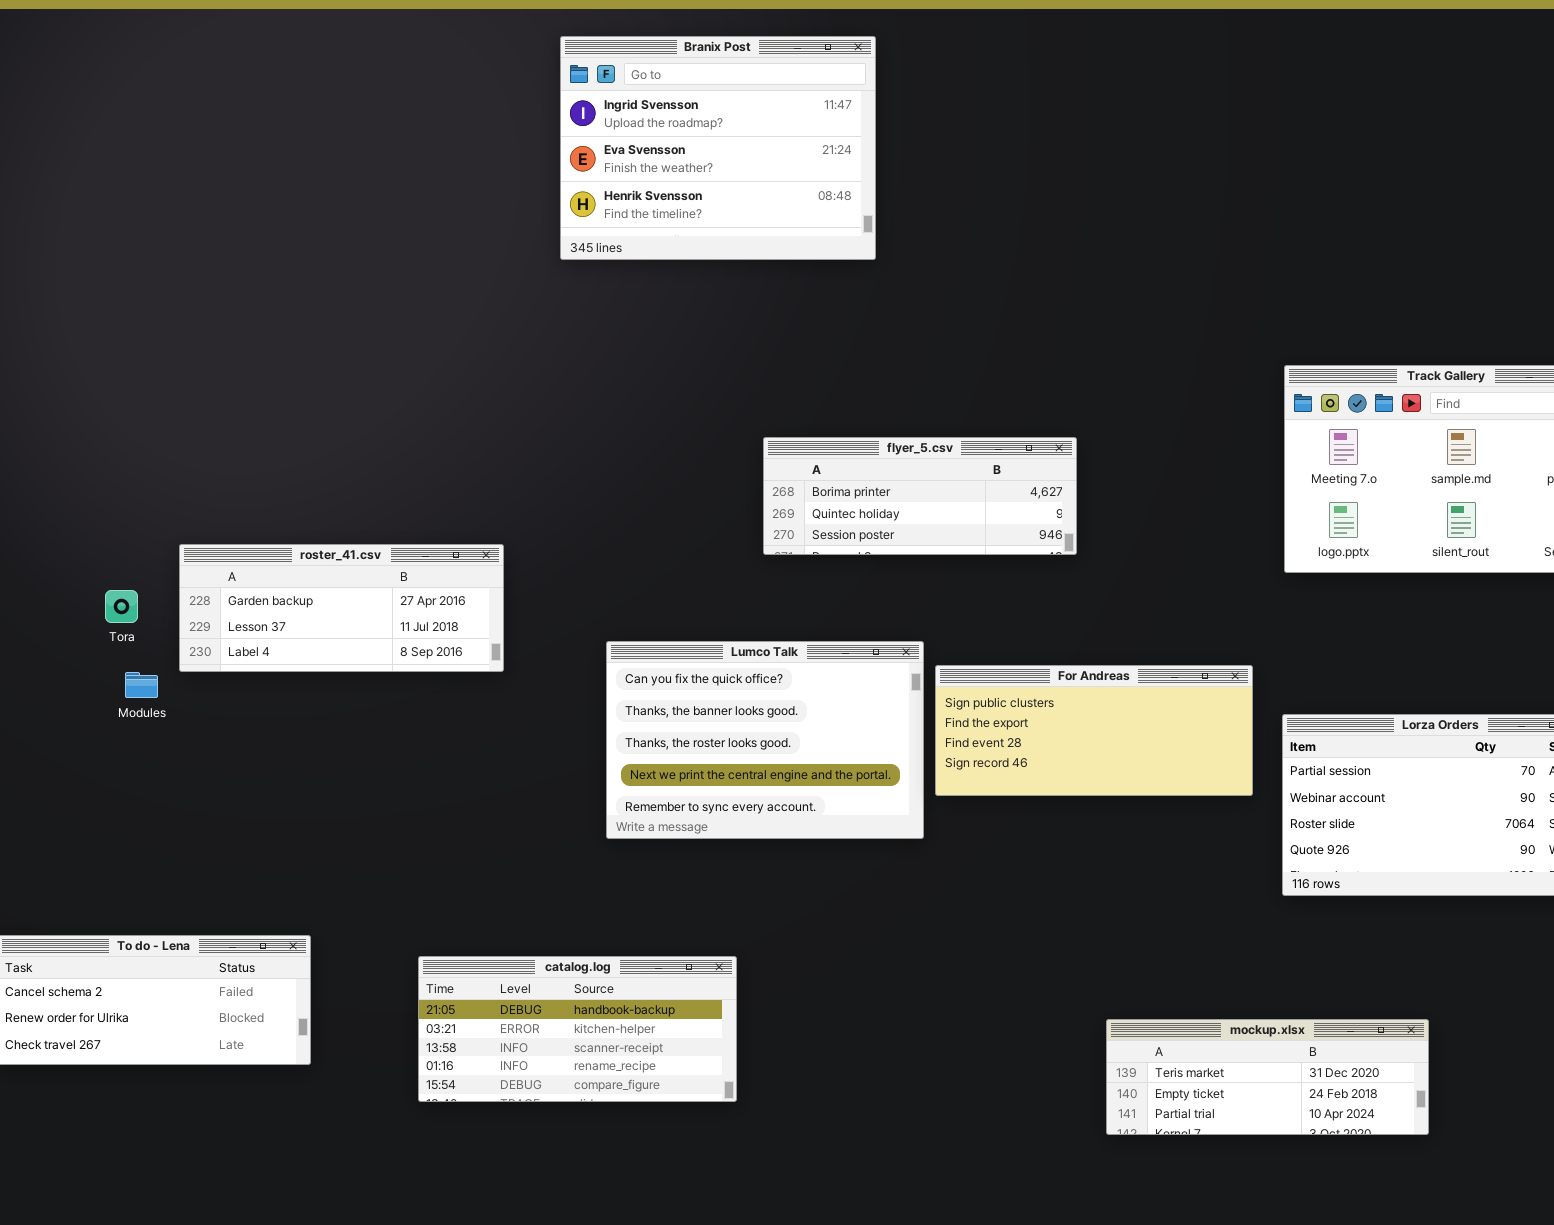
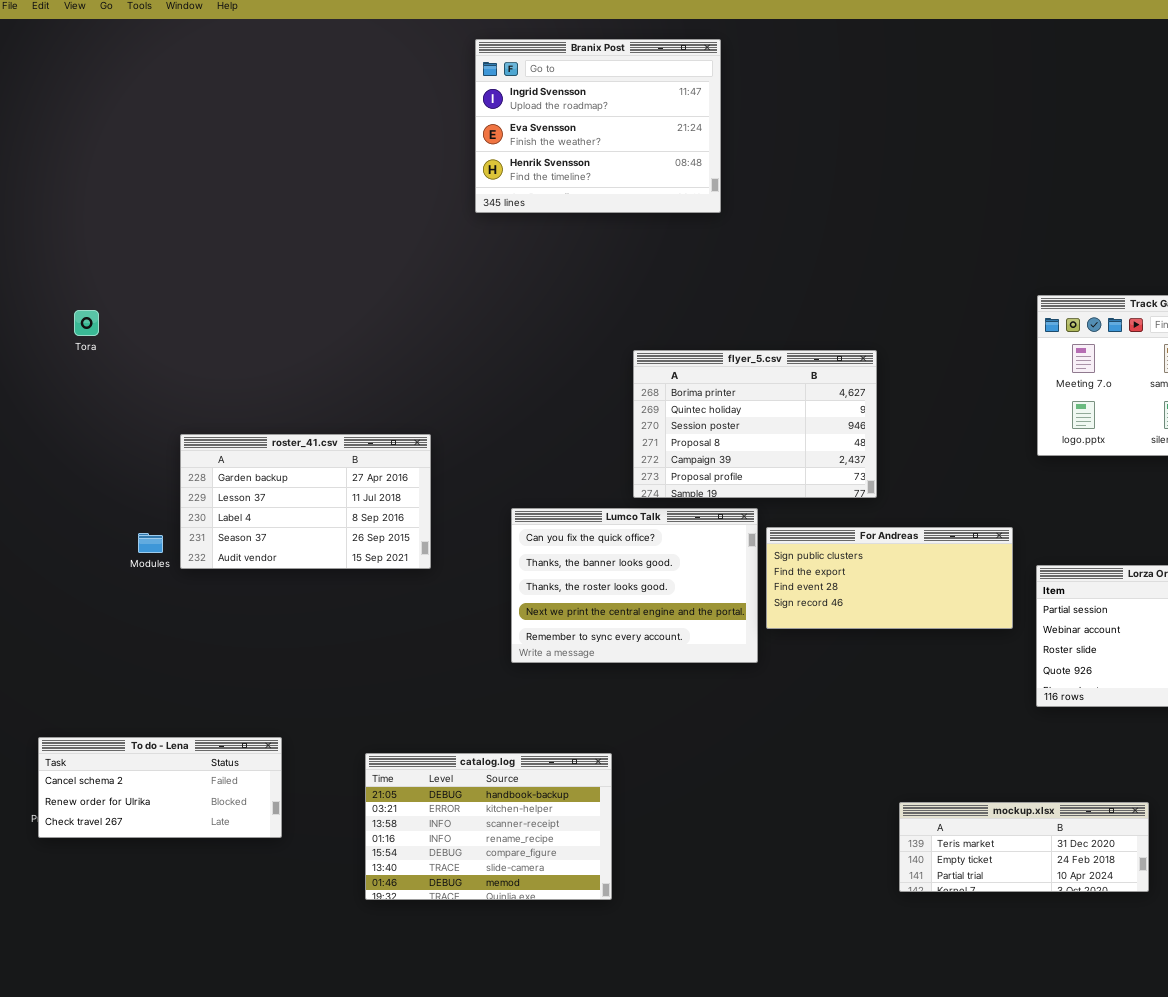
flyer_5.csv: [763,437,1077,555] -> [633,350,877,498], resized
roster_41.csv: [179,544,504,672] -> [180,434,431,569], resized
Tora: [105,590,138,623] -> [74,310,99,336], moved
catalog.log: [418,956,737,1102] -> [365,753,612,900], resized

